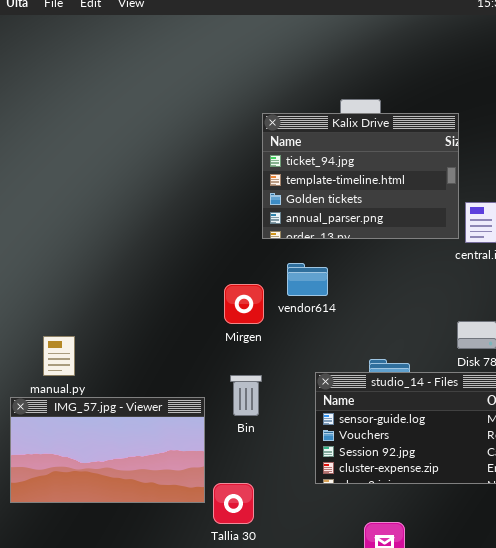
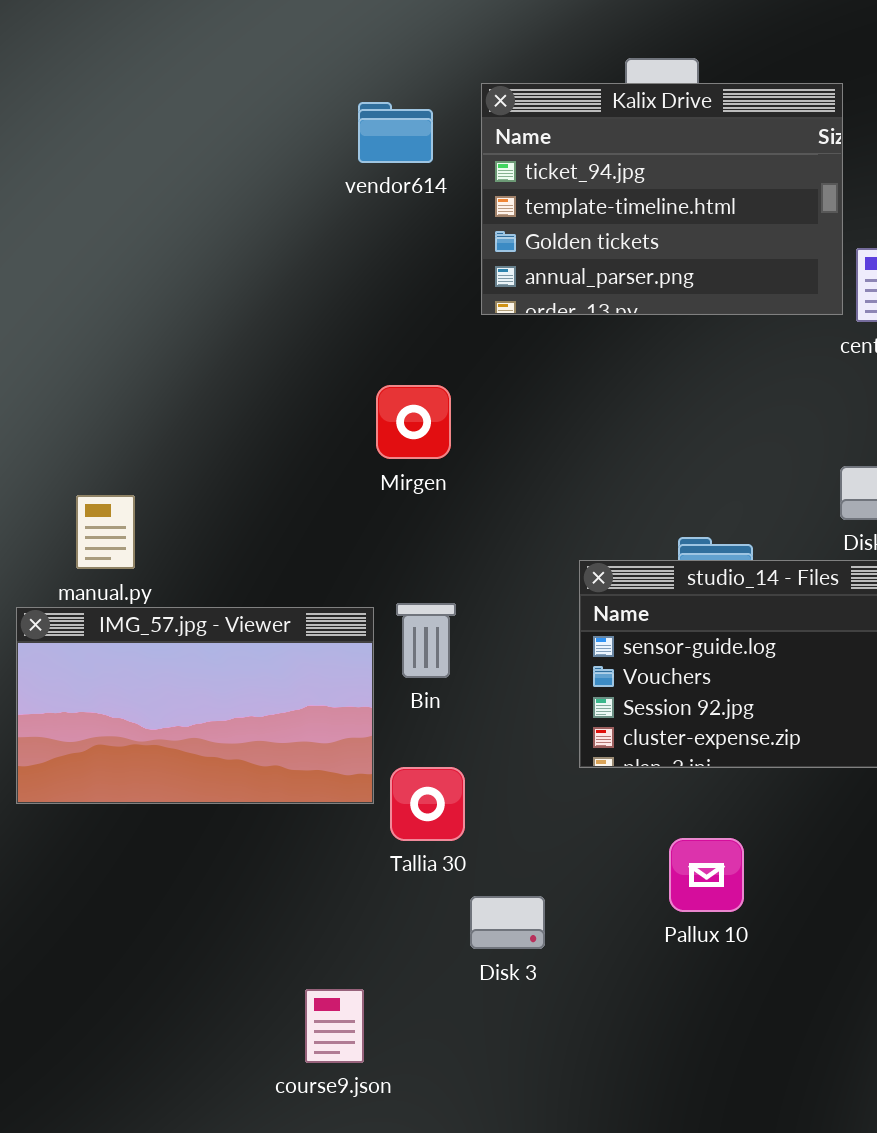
vendor614: [287,263,328,296] -> [358,102,433,163], moved
Mirgen: [224,284,264,324] -> [376,385,451,459], moved
Bin: [230,375,262,416] -> [396,603,456,678], moved

